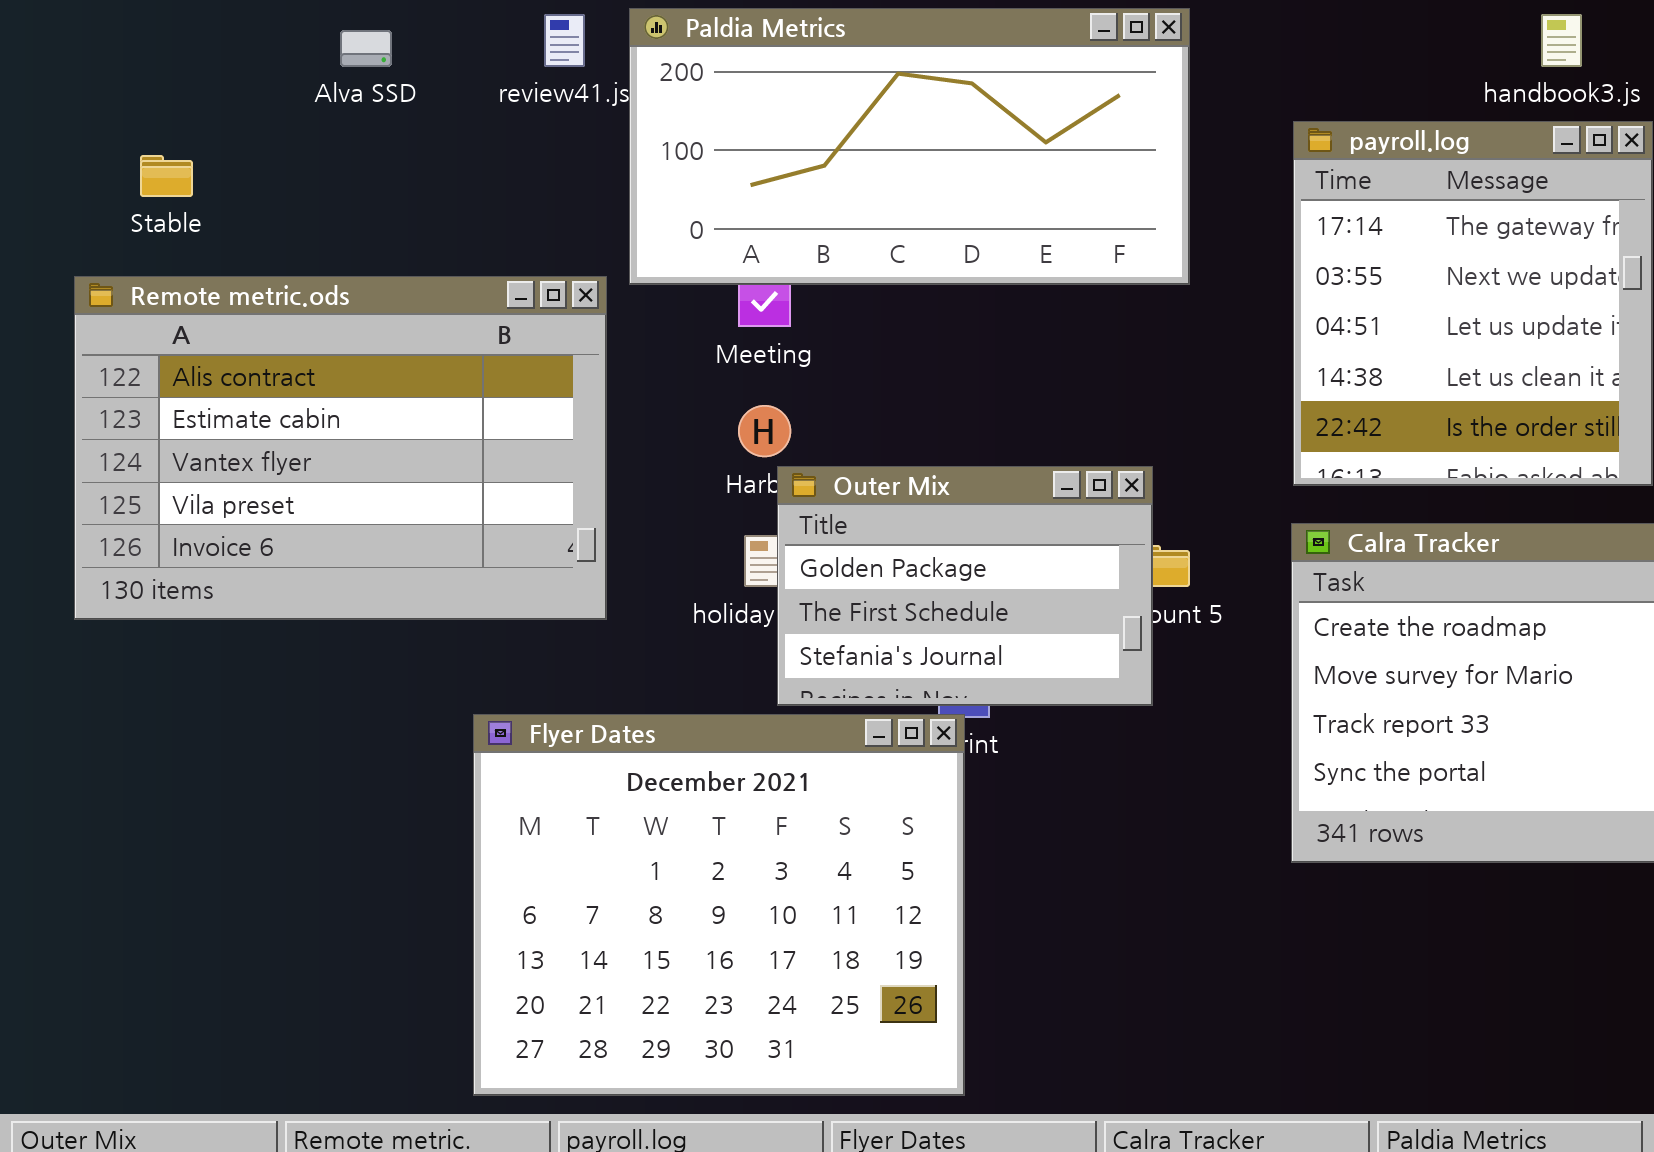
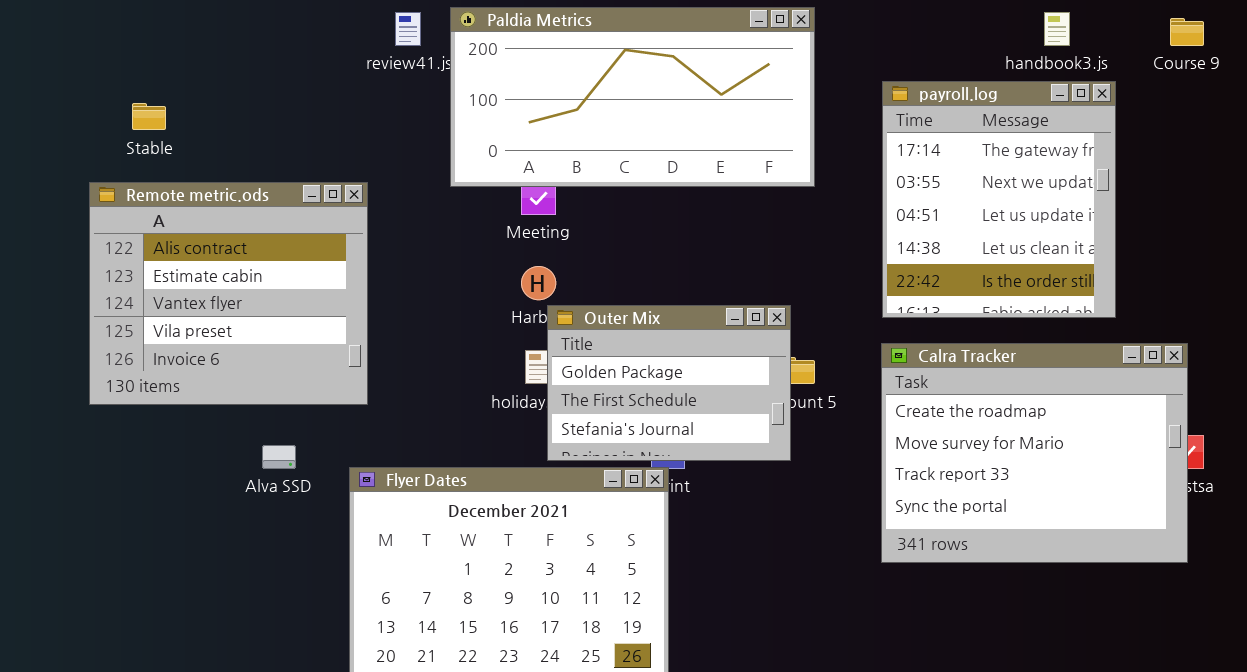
Alva SSD: [340,30,392,67] -> [262,445,296,469], moved
Remote metric.ods: [74,276,607,620] -> [89,182,368,405], resized

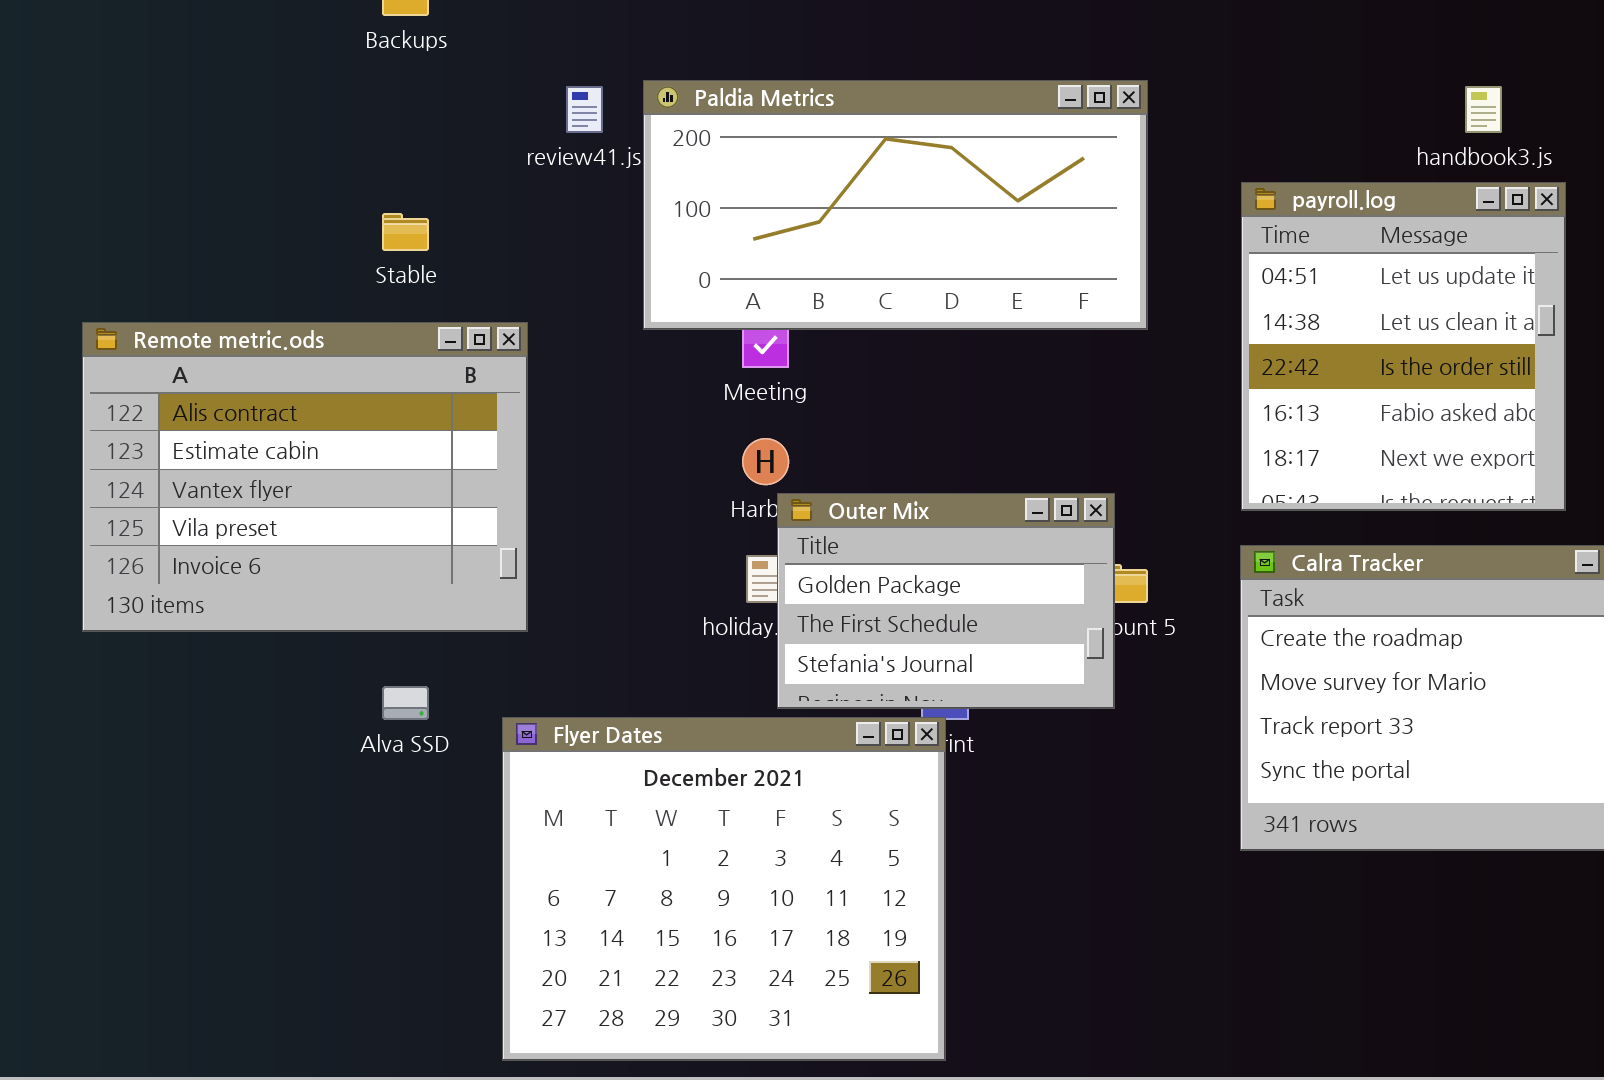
payroll.log: [882,81,1116,318] -> [1241,182,1566,511], scrolled down 2 rows
Stable: [132,103,166,130] -> [382,213,429,251], moved
Remote metric.ods: [89,182,368,405] -> [82,322,528,632], resized

